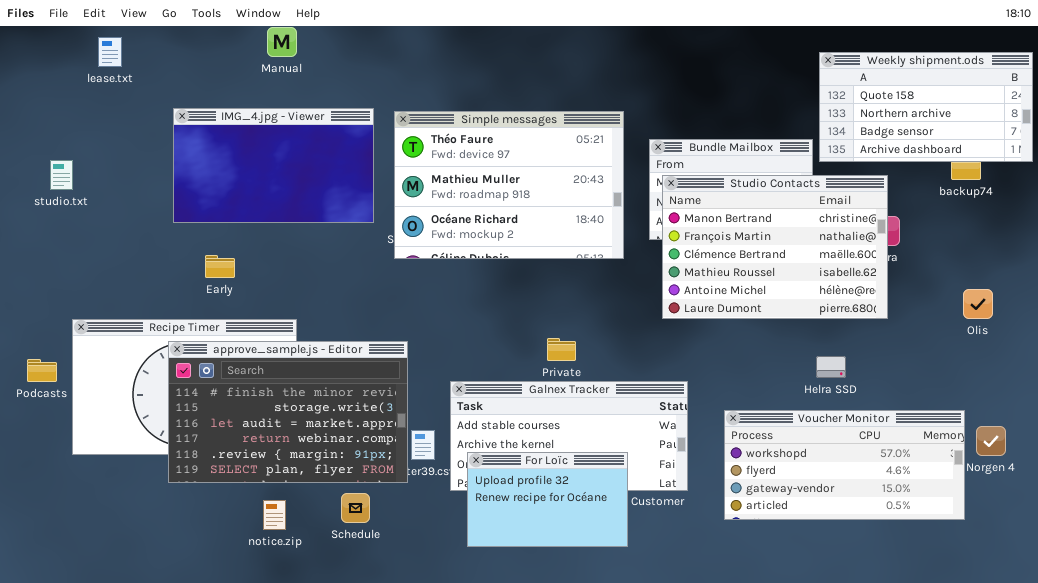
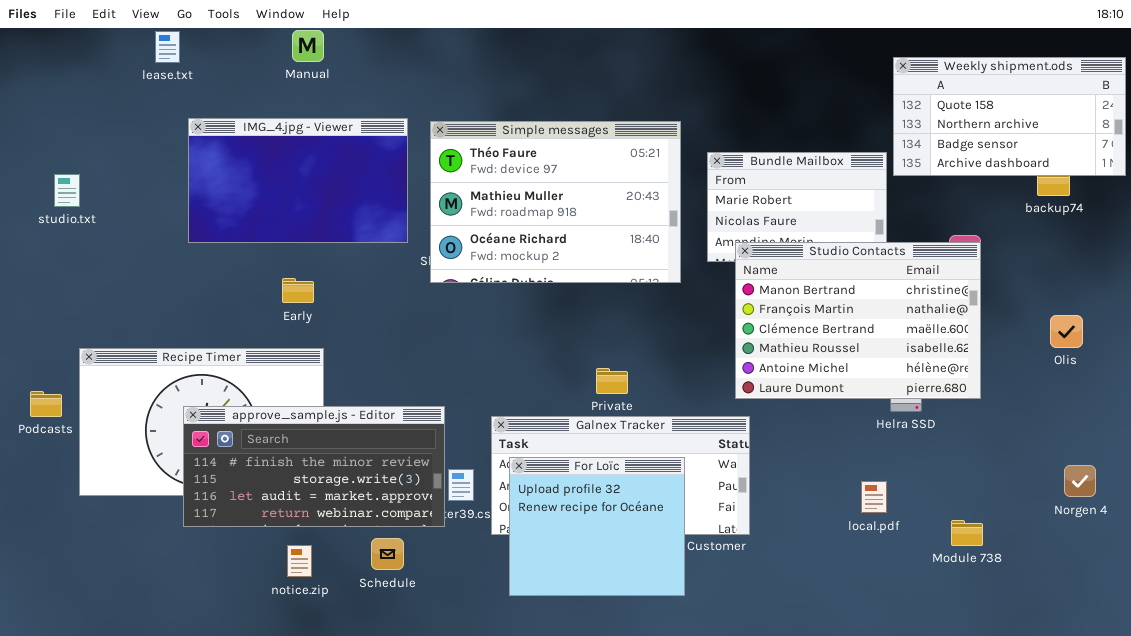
lease.txt: [98,37,122,67] -> [155,31,180,63], moved
Studio Contacts: [662,175,888,319] -> [735,242,981,399], moved
Early: [205,255,235,278] -> [282,278,314,303], moved
approve_sample.js - Editor: [168,341,408,483] -> [183,406,445,527], resized
Voucher Monitor: [724,410,965,520] -> none, closed
For Loïc: [467,452,628,547] -> [509,457,685,596], resized

